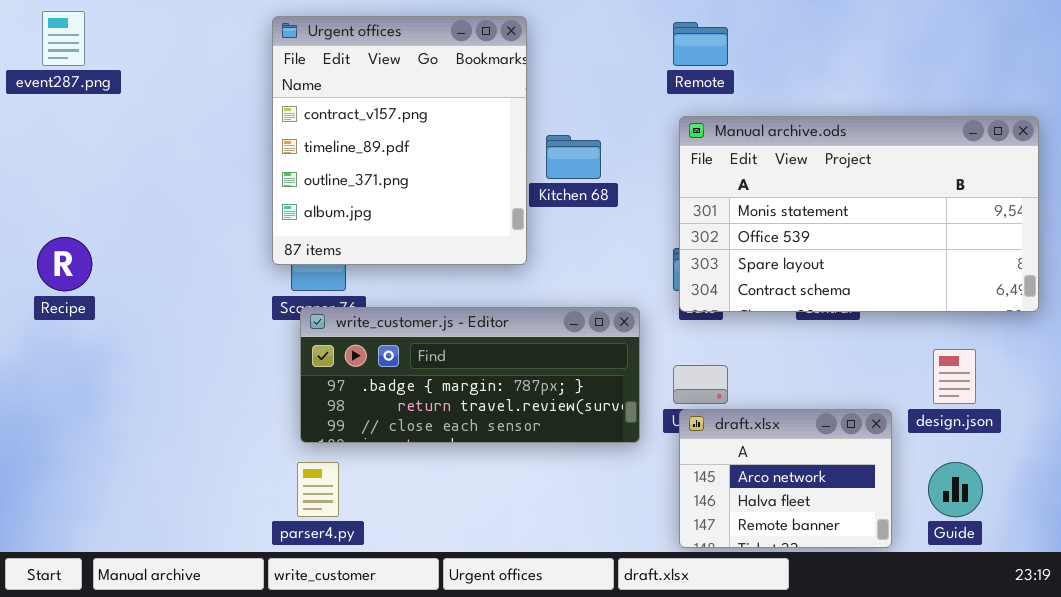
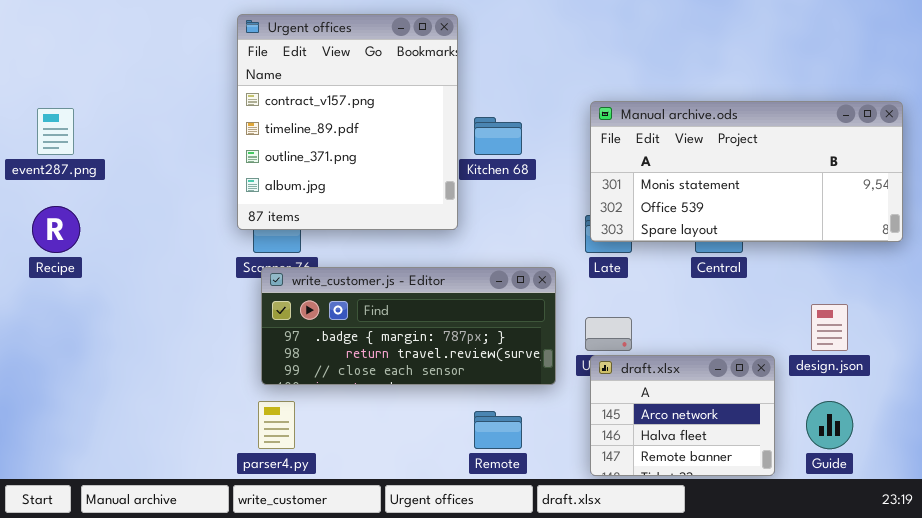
event287.png: [42,11,85,66] -> [37,108,74,155], moved
Remote: [673,22,728,66] -> [474,411,522,449], moved
Manual archive.ods: [679,116,1039,312] -> [590,101,903,242], resized

